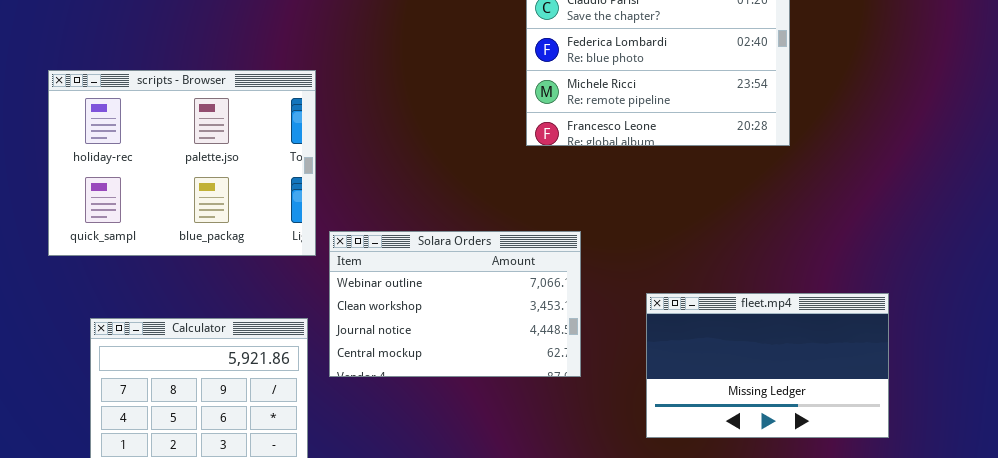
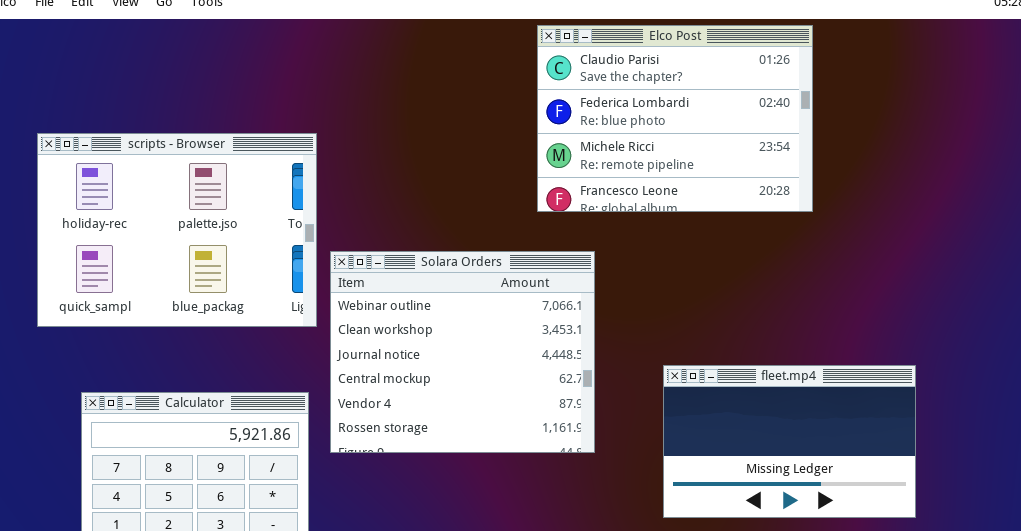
Solara Orders: [329,231,581,377] -> [330,251,595,453], resized

